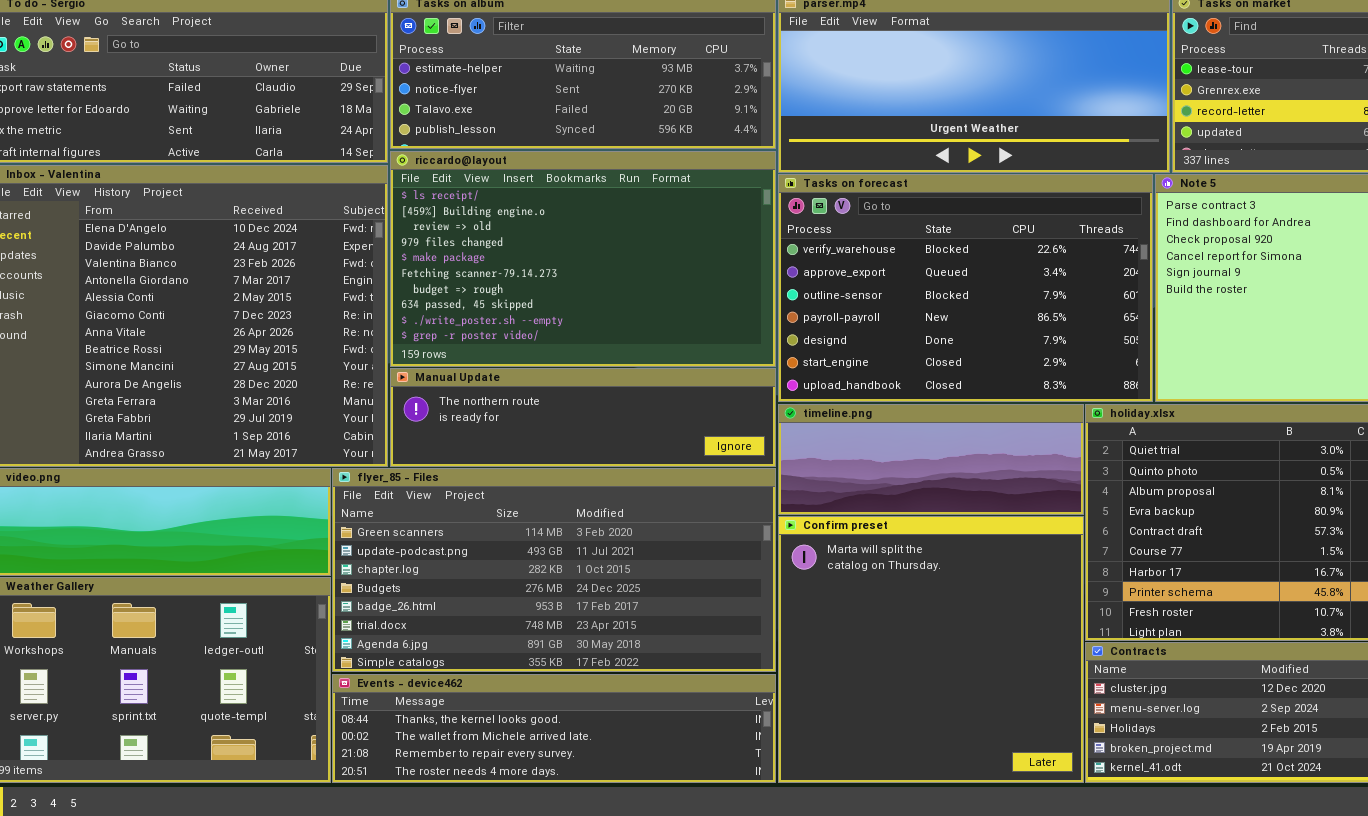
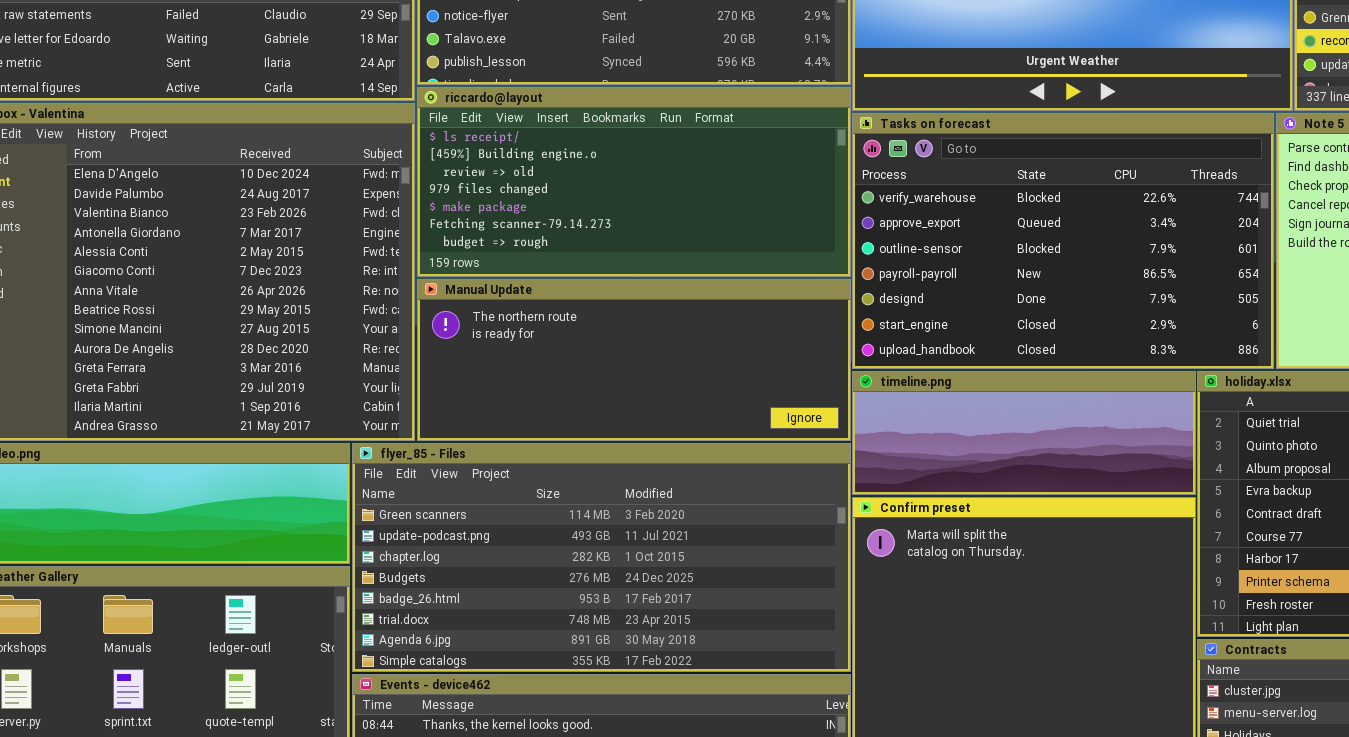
riccardo@layout: [390,151,776,367] -> [417,87,851,277], resized
Manual Update: [390,368,776,467] -> [417,279,851,441], resized

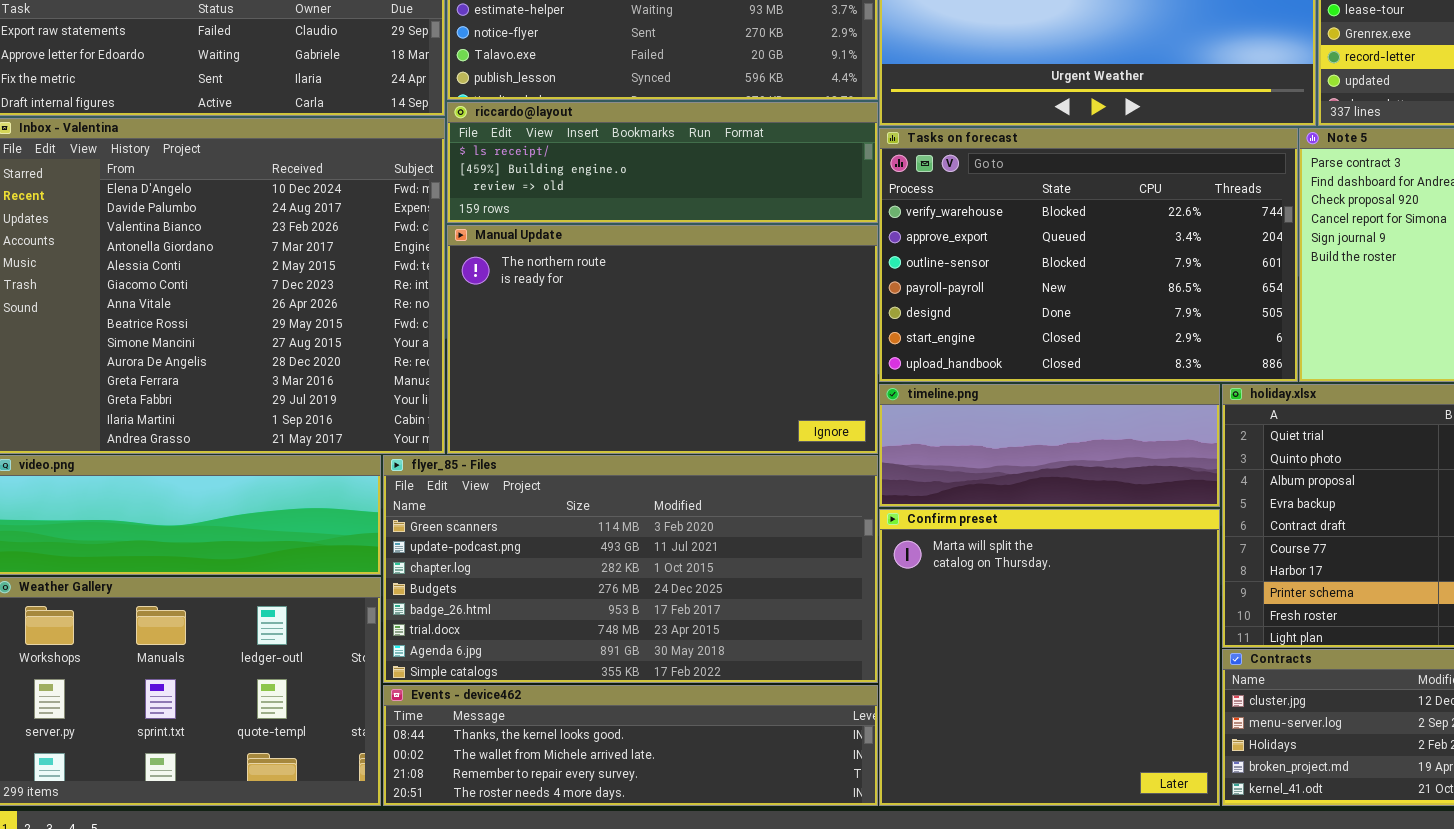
riccardo@layout: [417,87,851,277] -> [447,102,878,223], resized
Manual Update: [417,279,851,441] -> [447,225,878,454], resized

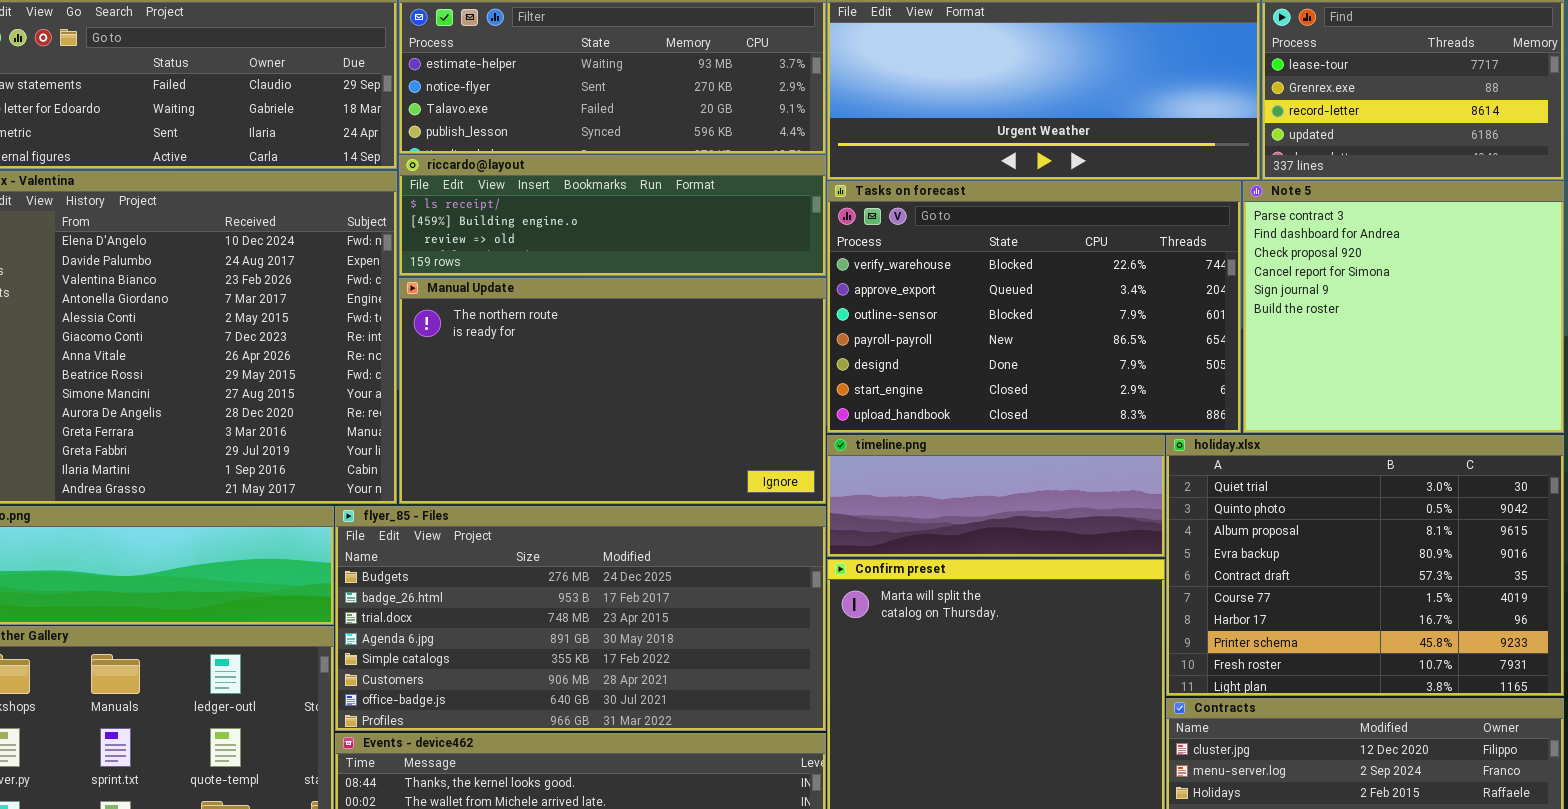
flyer_85 - Files: [383,455,878,683] -> [335,506,826,731], scrolled down 3 rows

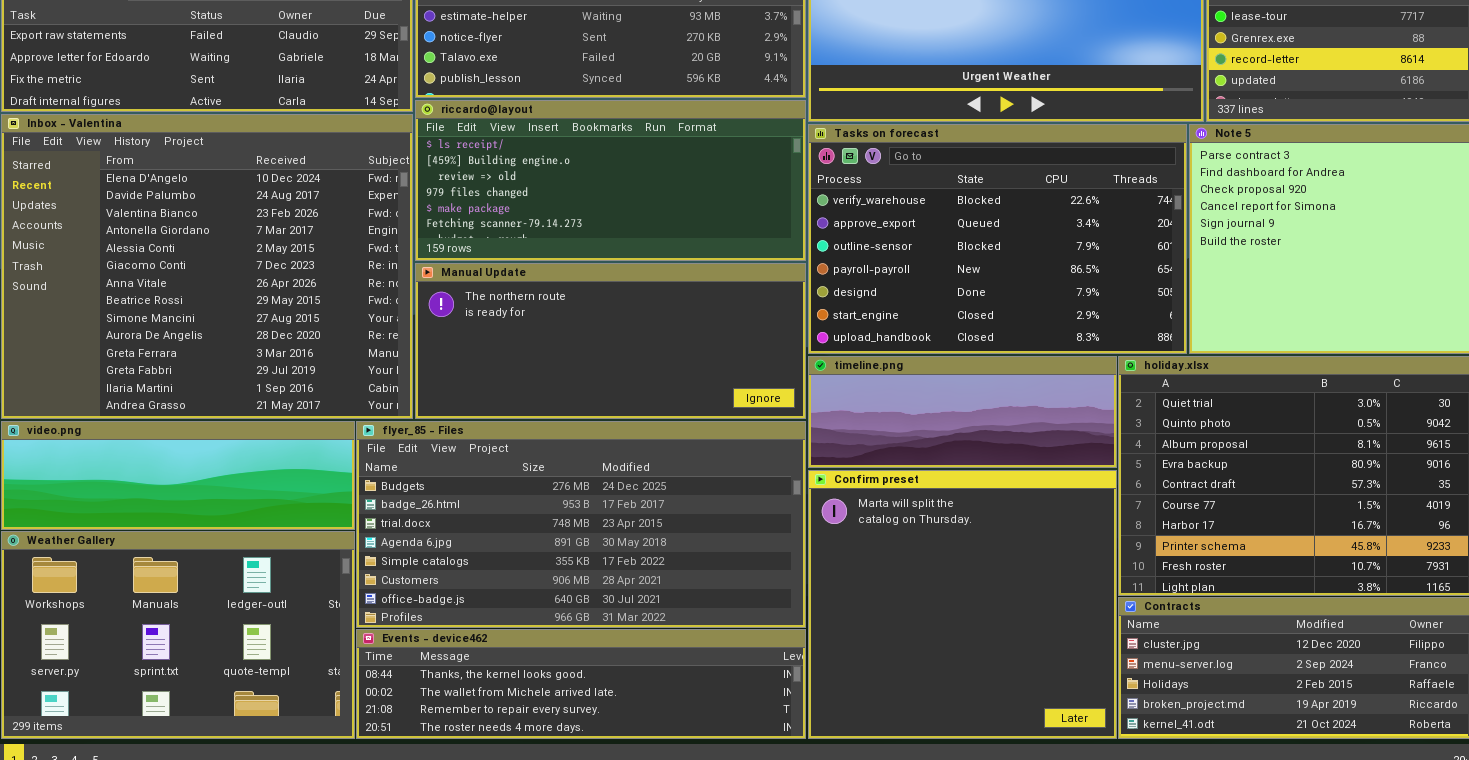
riccardo@layout: [399,155,826,276] -> [415,100,806,261], resized
Manual Update: [399,278,826,504] -> [415,263,806,419], resized

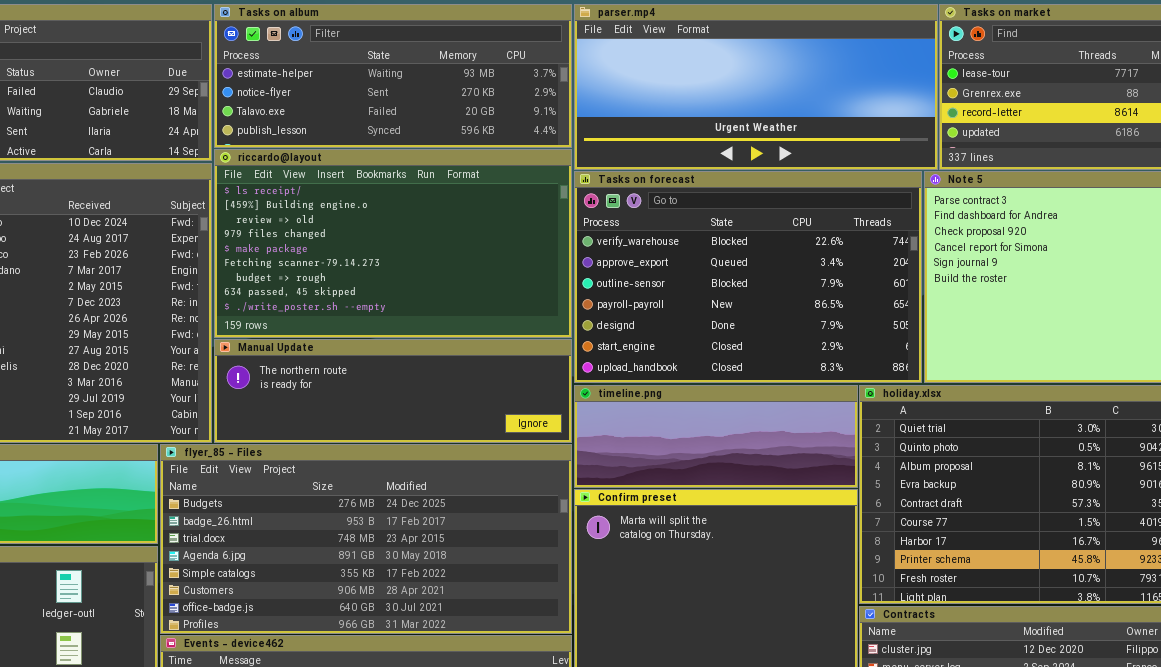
riccardo@layout: [415,100,806,261] -> [214,149,572,338], resized
Manual Update: [415,263,806,419] -> [214,339,572,443], resized

